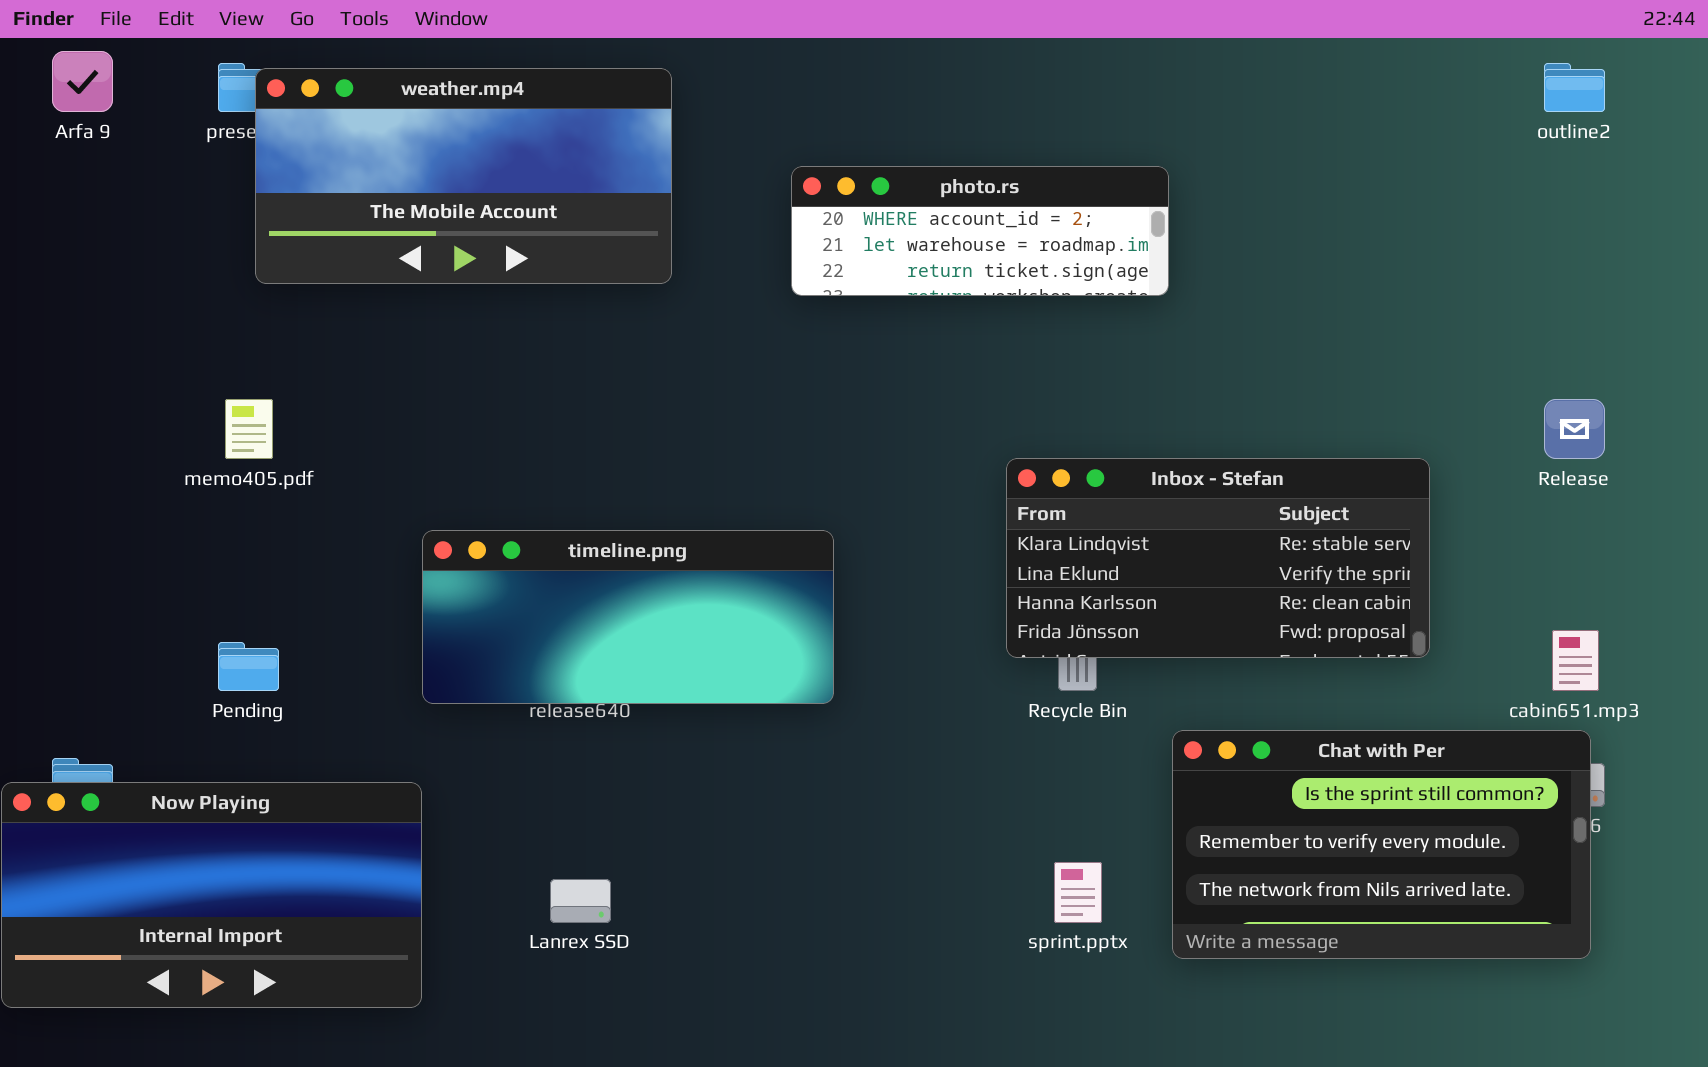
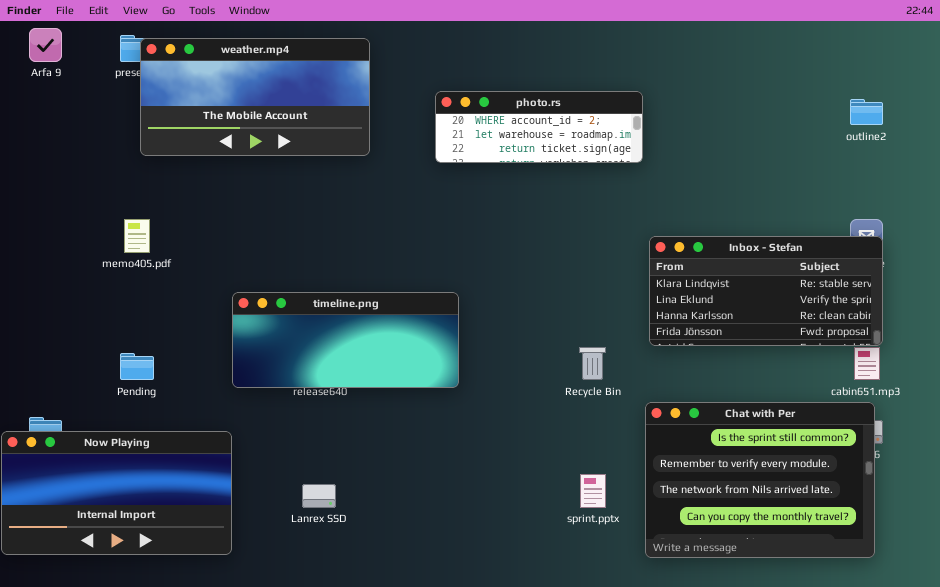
outline2: [1544,63,1605,112] -> [850,99,883,125], moved
Inbox - Stefan: [1006,458,1430,658] -> [649,236,883,346], moved
Chat with Per: [1172,730,1591,959] -> [645,402,875,558], resized

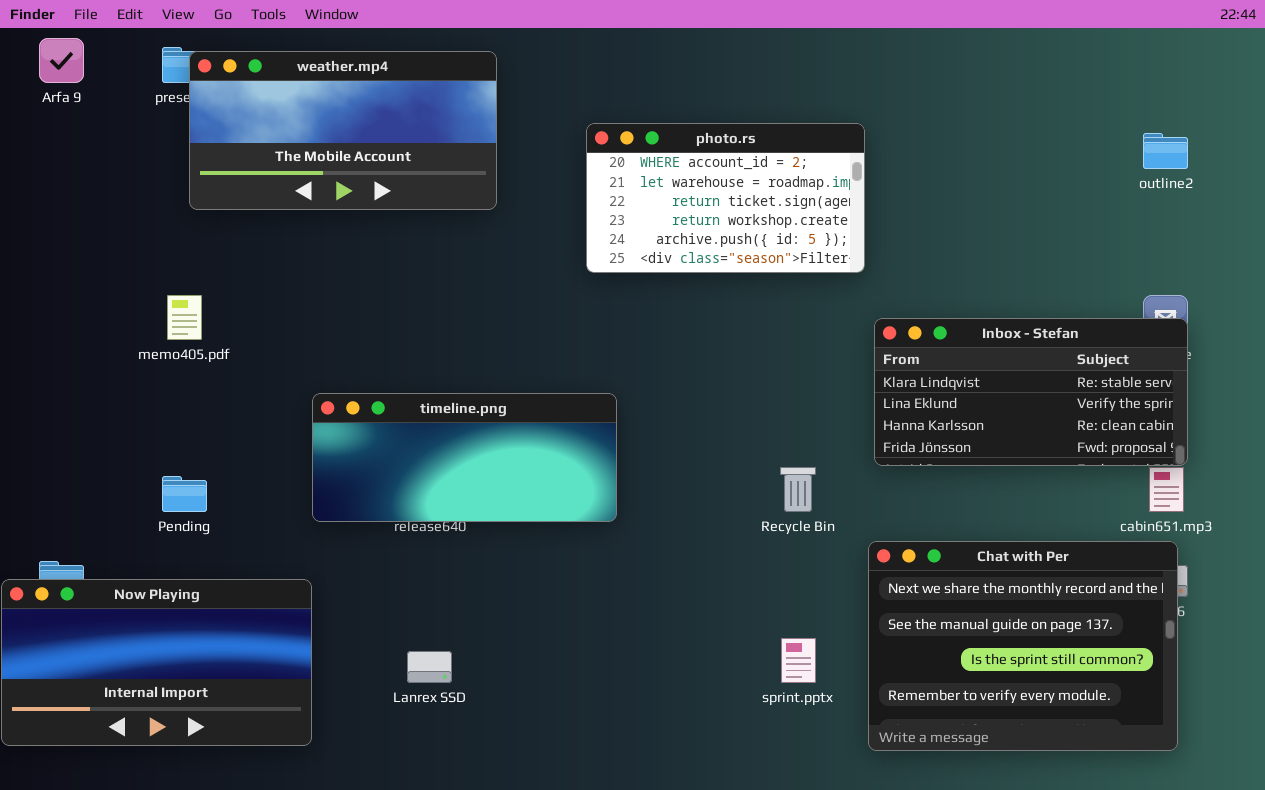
photo.rs: [435,91,643,163] -> [586,123,865,273], resized
Chat with Per: [645,402,875,558] -> [868,541,1178,751], scrolled up 2 rows

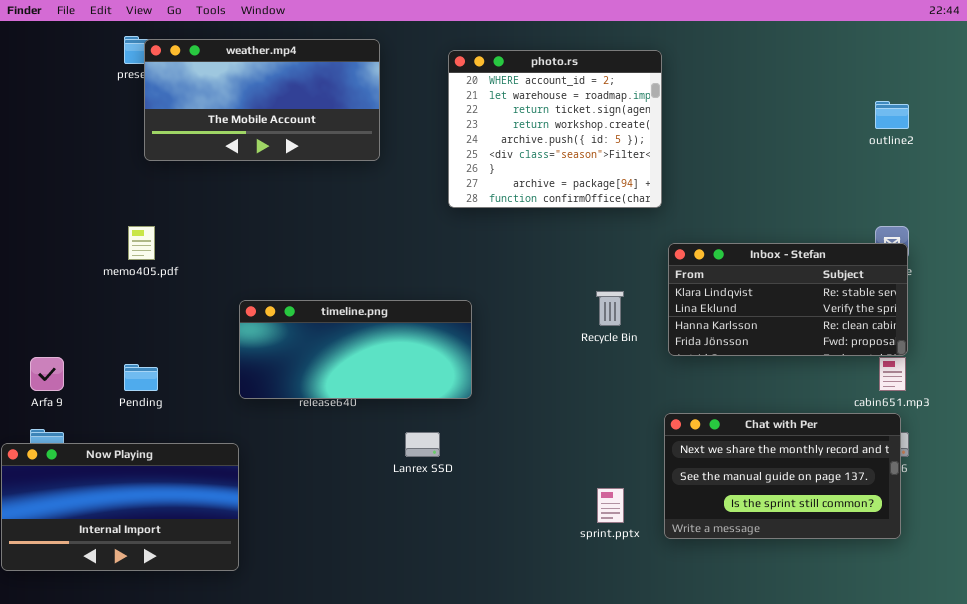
Arfa 9: [39,38,84,83] -> [30,357,64,391], moved
photo.rs: [586,123,865,273] -> [448,50,662,208], resized
Recycle Bin: [780,467,816,512] -> [596,291,624,326], moved
Chat with Per: [868,541,1178,751] -> [664,413,901,539], resized
Lanrex SSD: [407,651,452,683] -> [405,432,440,457], moved

